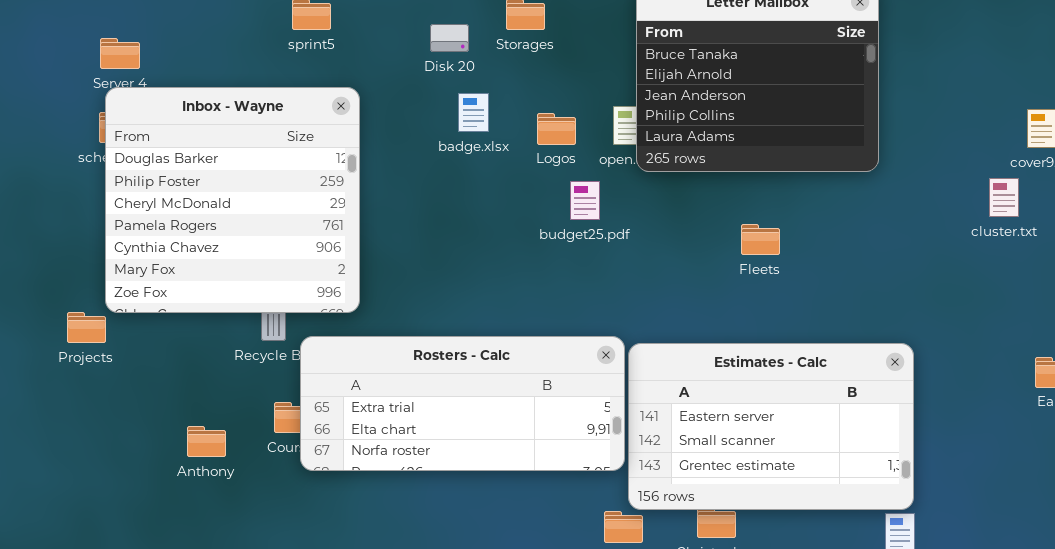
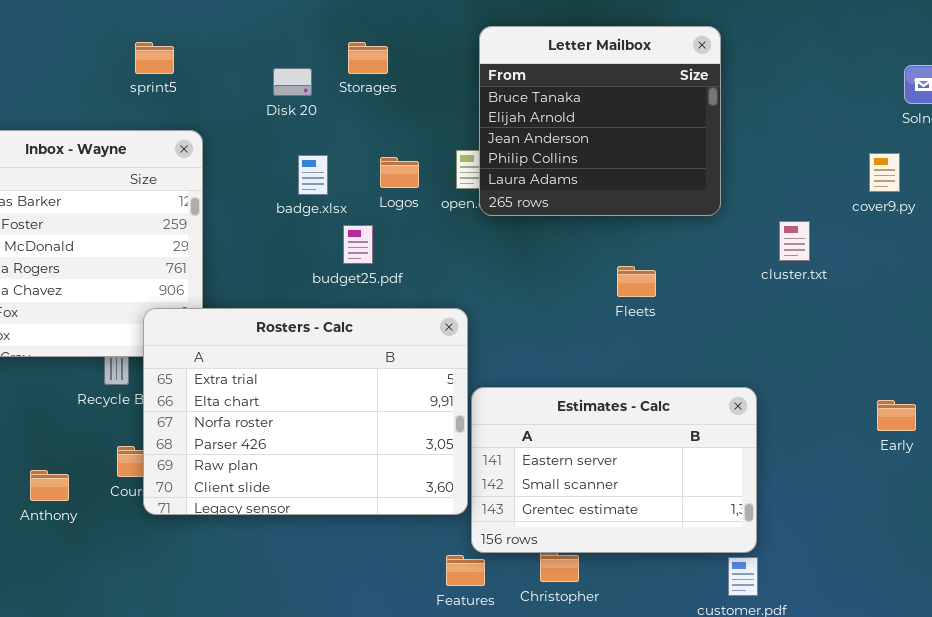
badge.xlsx: [458,93,489,132] -> [298,155,328,195], moved
cluster.txt: [989,178,1019,217] -> [779,221,810,261], moved
budget25.pdf: [570,181,600,220] -> [343,225,373,264], moved
Fleets: [741,224,780,255] -> [617,266,656,297], moved
Rosters - Calc: [300,336,625,471] -> [143,308,468,515], resized

